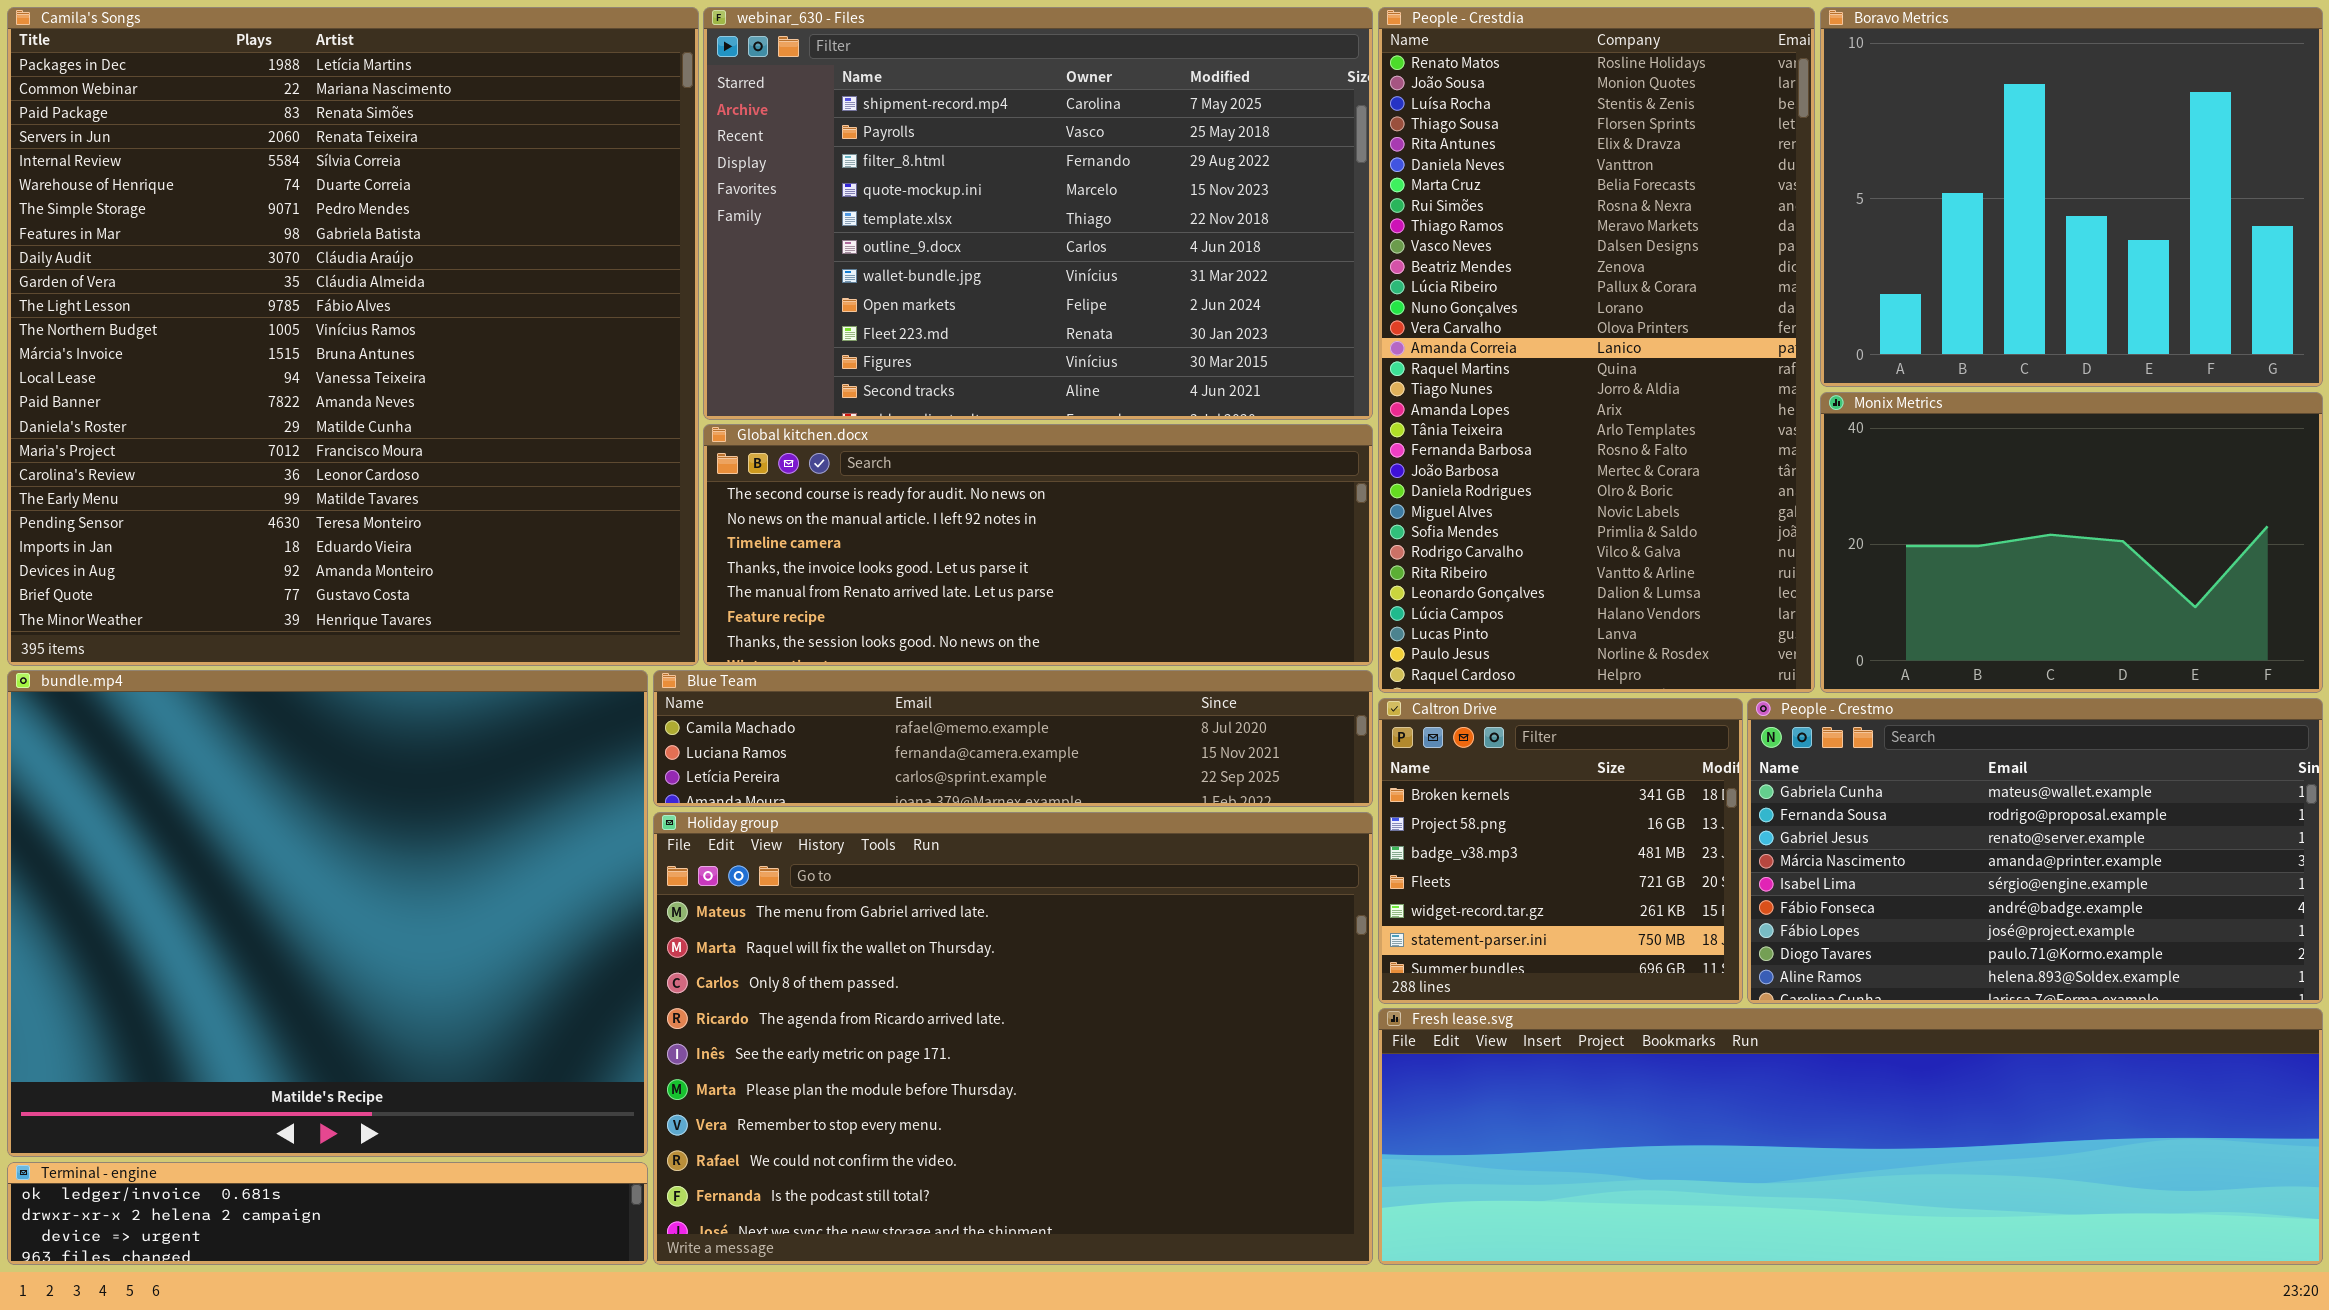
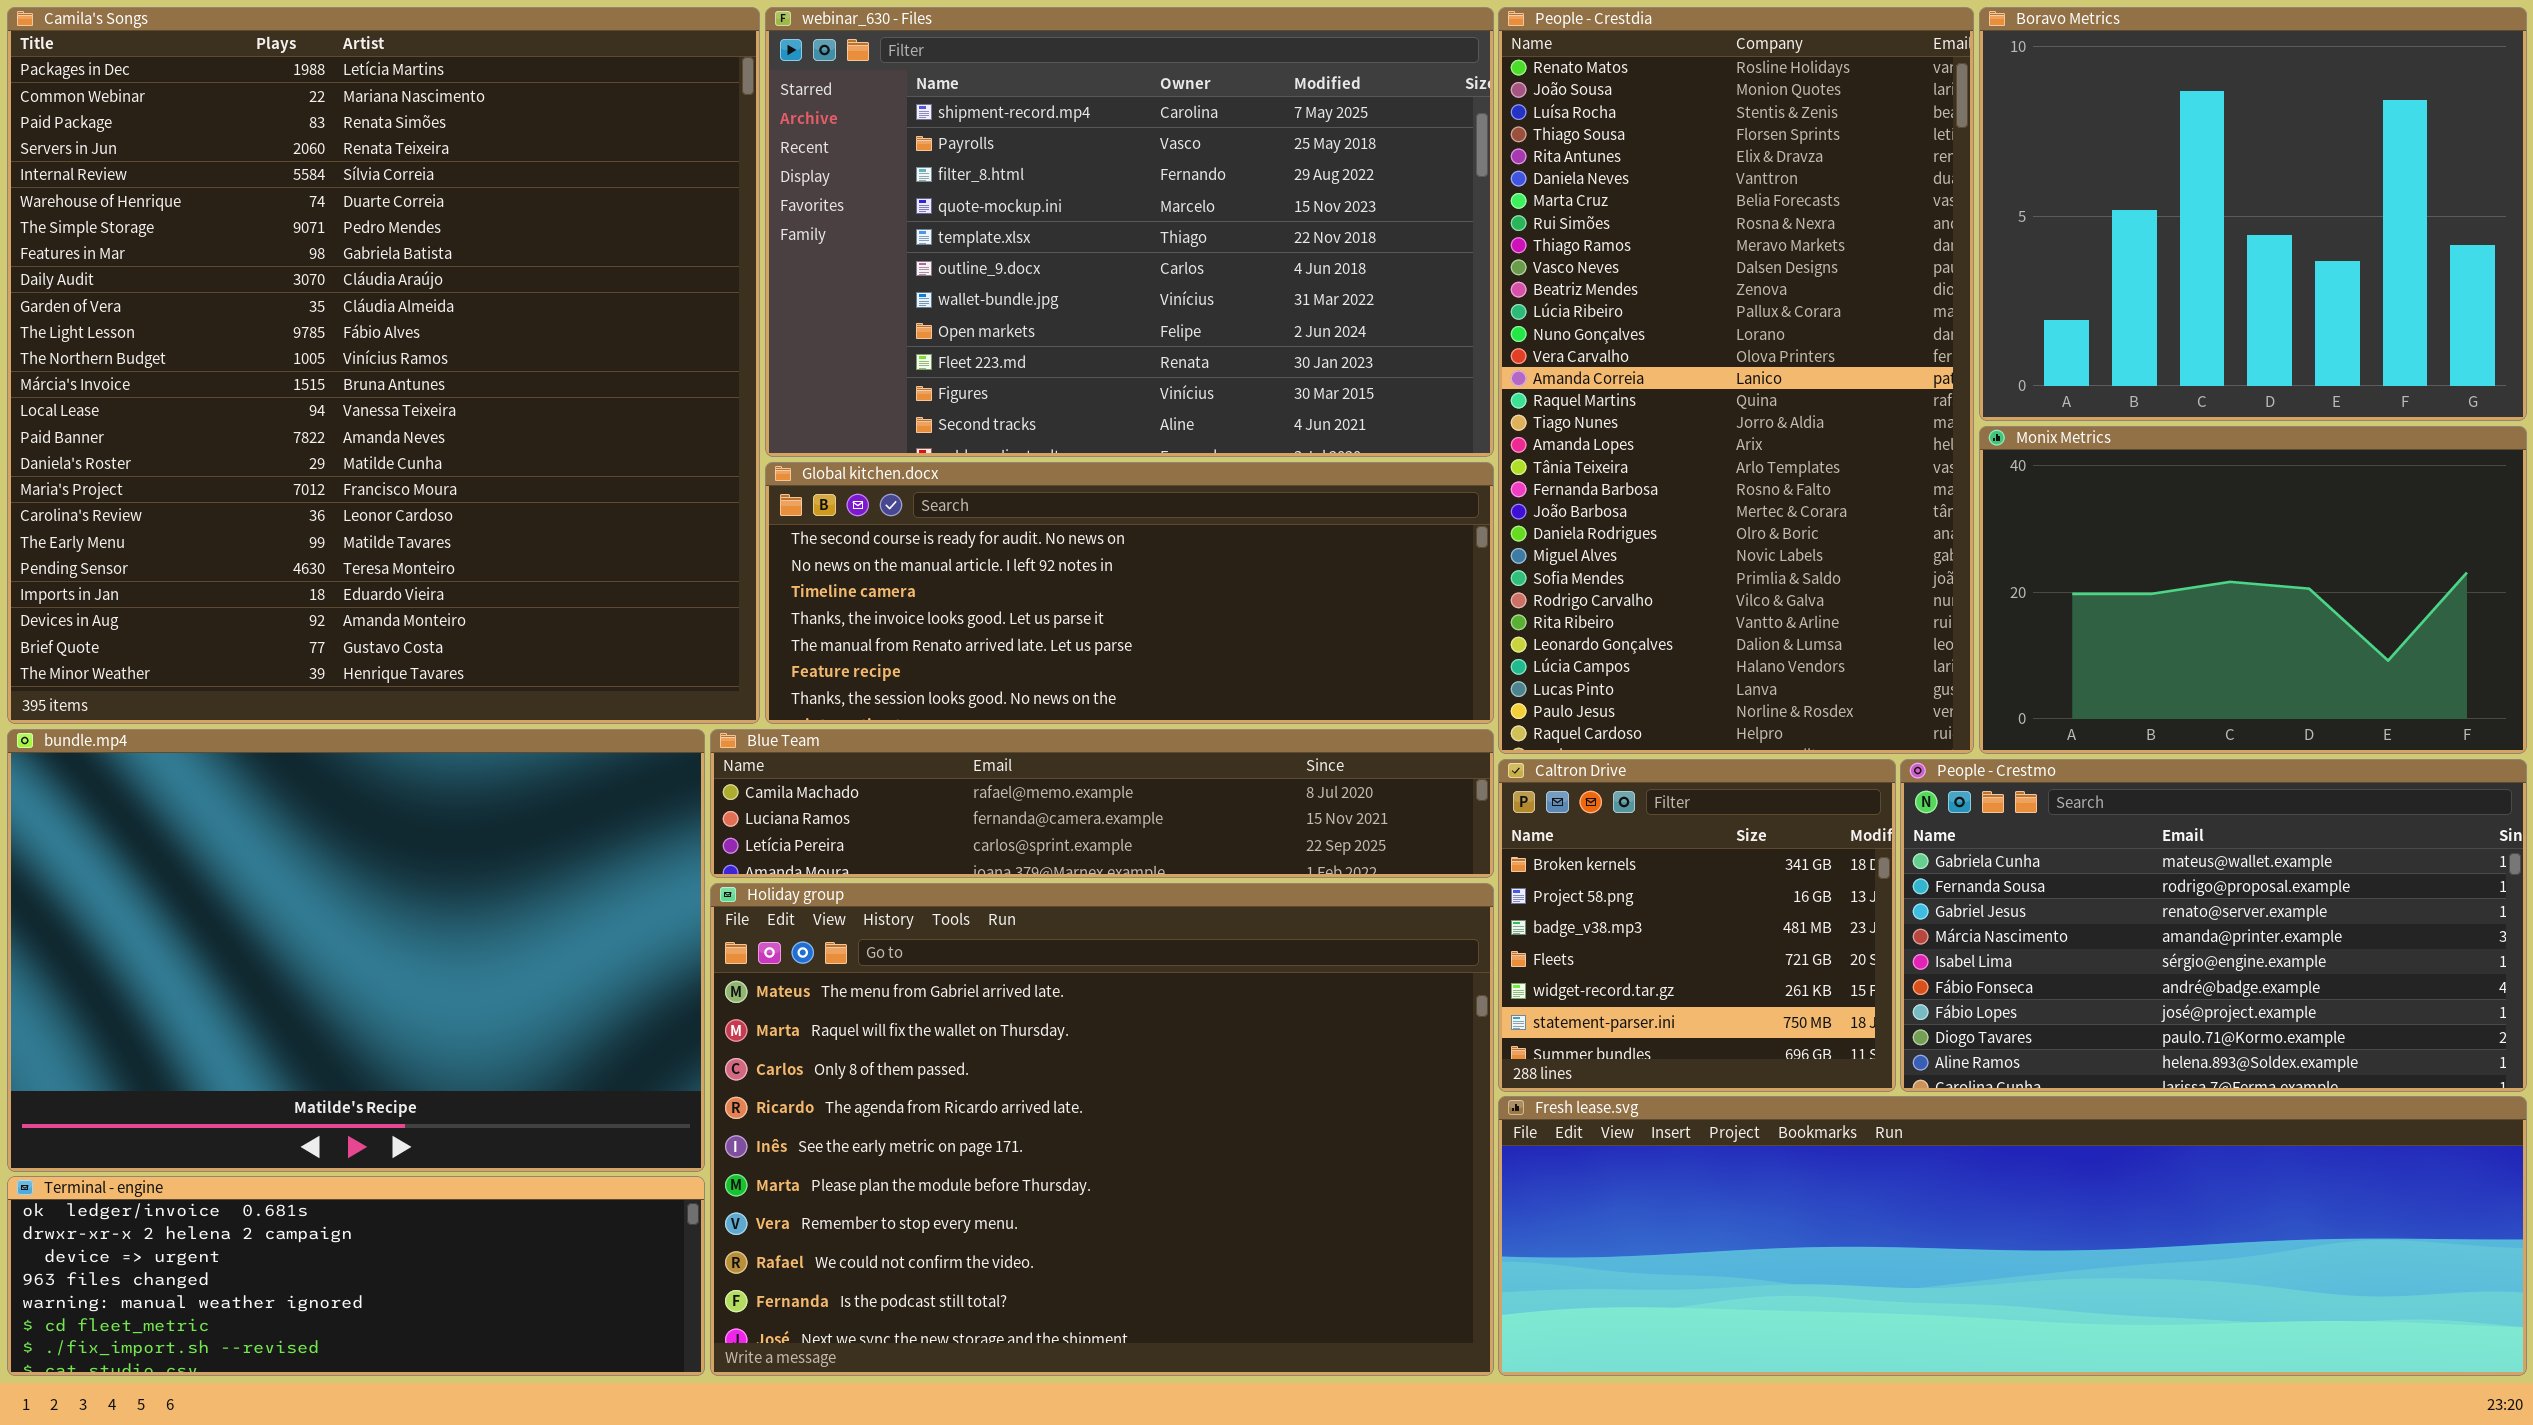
bundle.mp4: [7,670,648,1157] -> [7,729,705,1172], resized
Terminal - engine: [7,1162,648,1265] -> [7,1176,705,1376], resized

